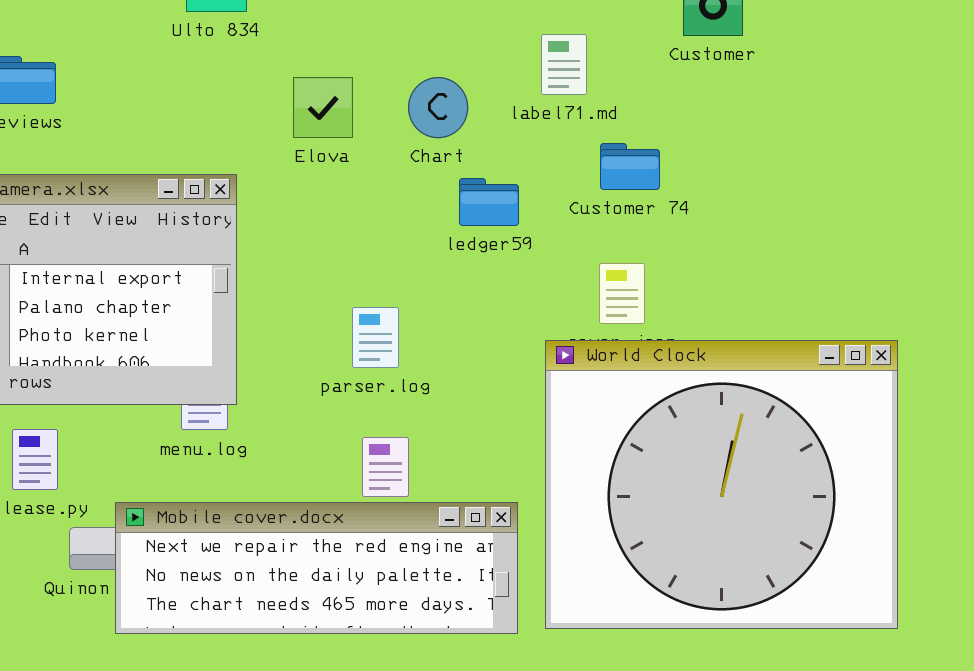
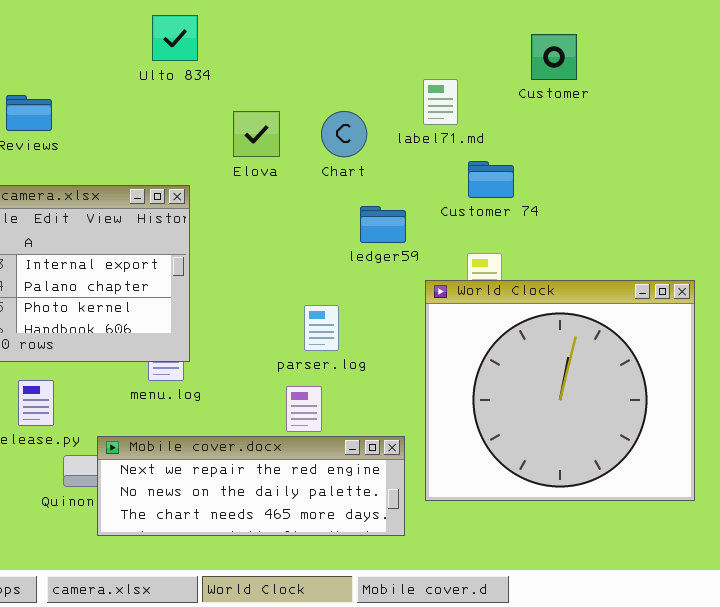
ledger59: [459,178,519,226] -> [360,206,406,243], moved
parser.log: [352,307,399,368] -> [304,305,339,351], moved
World Clock: [545,340,898,629] -> [425,280,695,501], moved

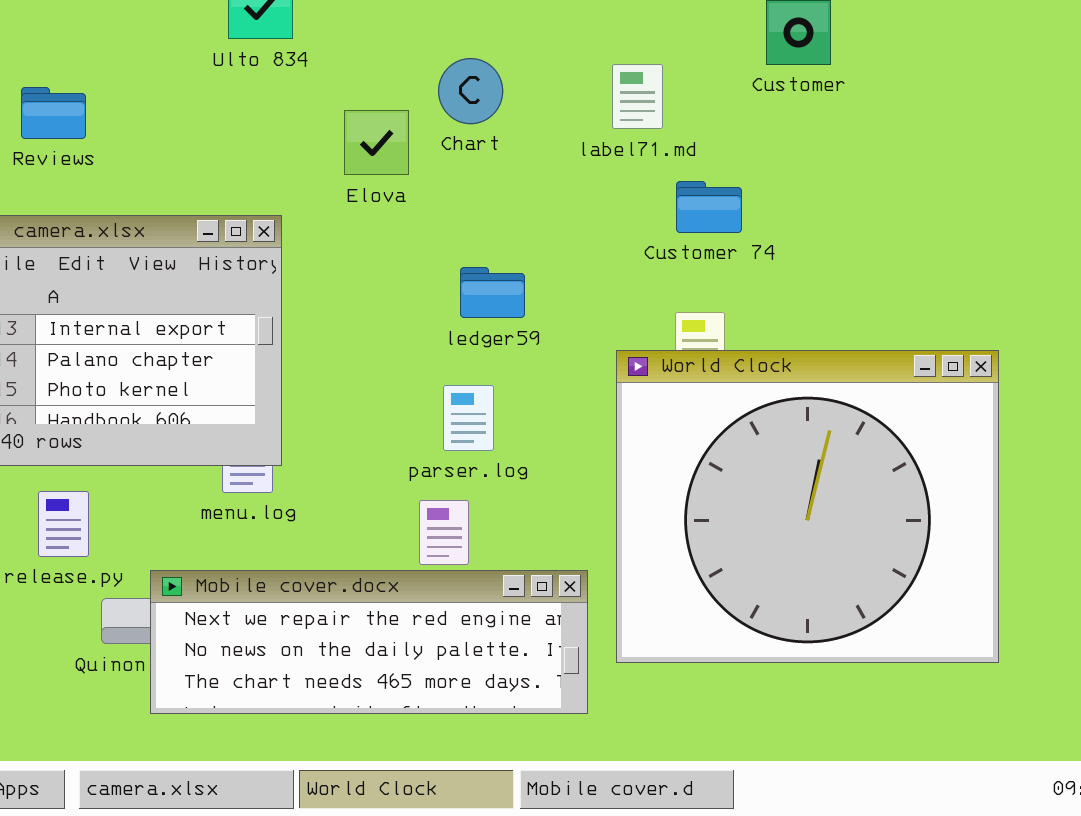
Chart: [321,111,367,157] -> [438,58,503,124], moved
ledger59: [360,206,406,243] -> [460,267,525,318], moved

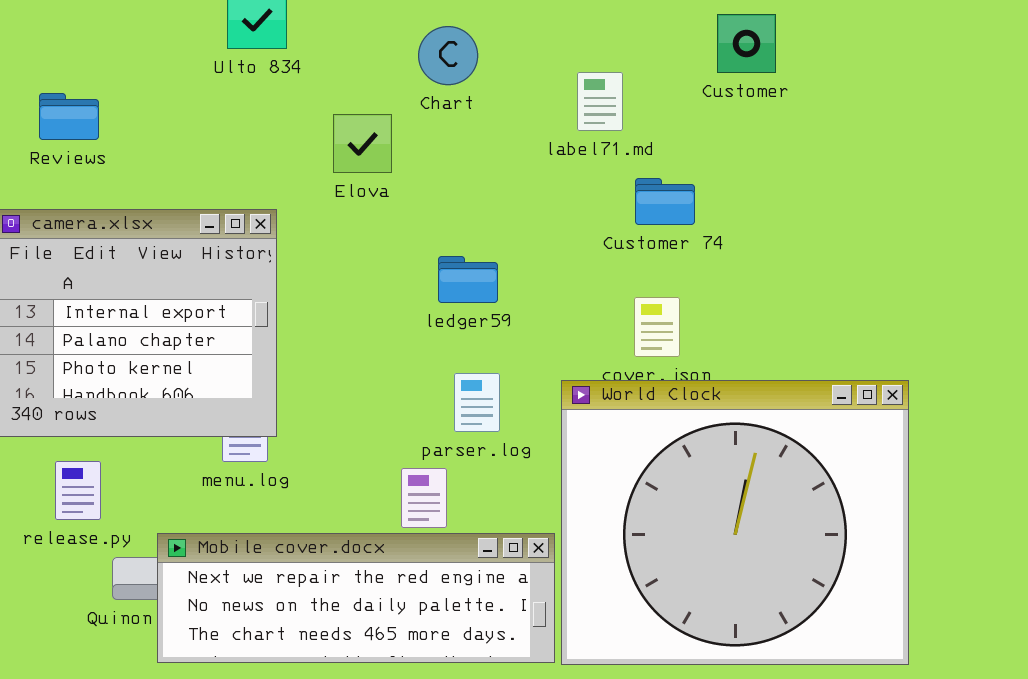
Chart: [438,58,503,124] -> [418,26,478,85], moved
World Clock: [616,350,999,663] -> [561,380,909,665], moved
parser.log: [443,385,494,451] -> [454,373,500,432], moved

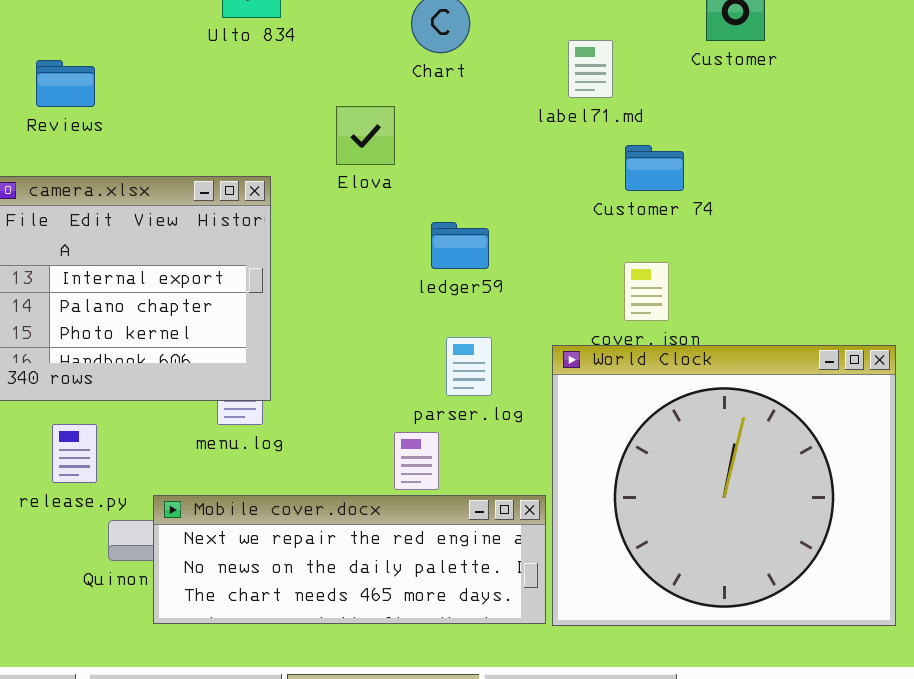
Elova: [333,114,392,173] -> [336,106,395,165], moved

